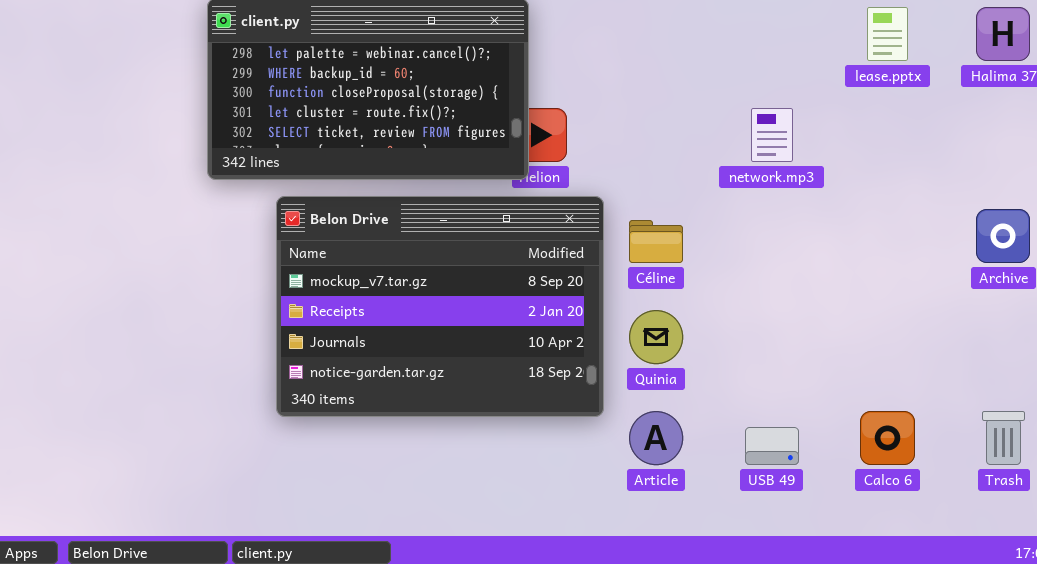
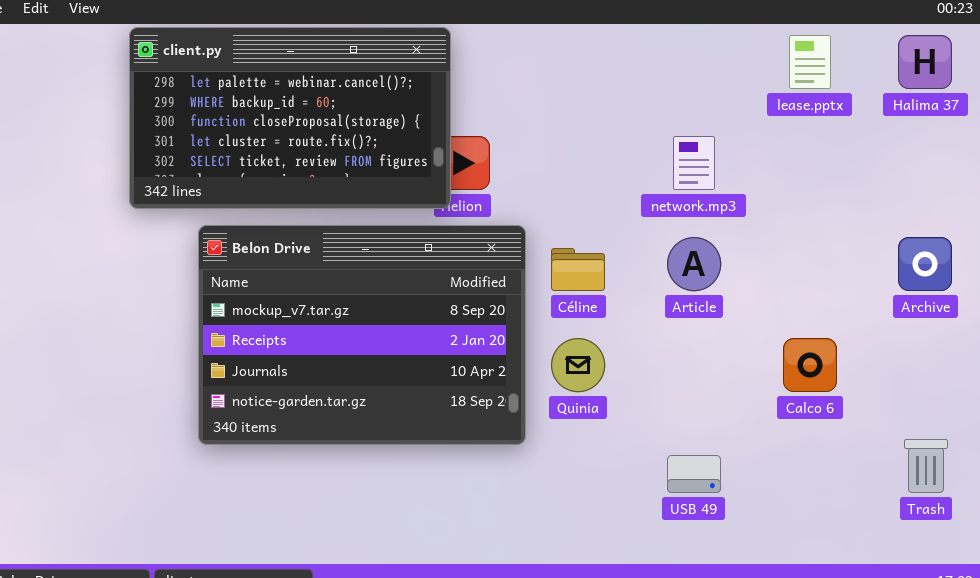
Article: [629,411,683,465] -> [667,237,721,291], moved
Calco 6: [860,411,915,465] -> [783,338,837,392], moved

